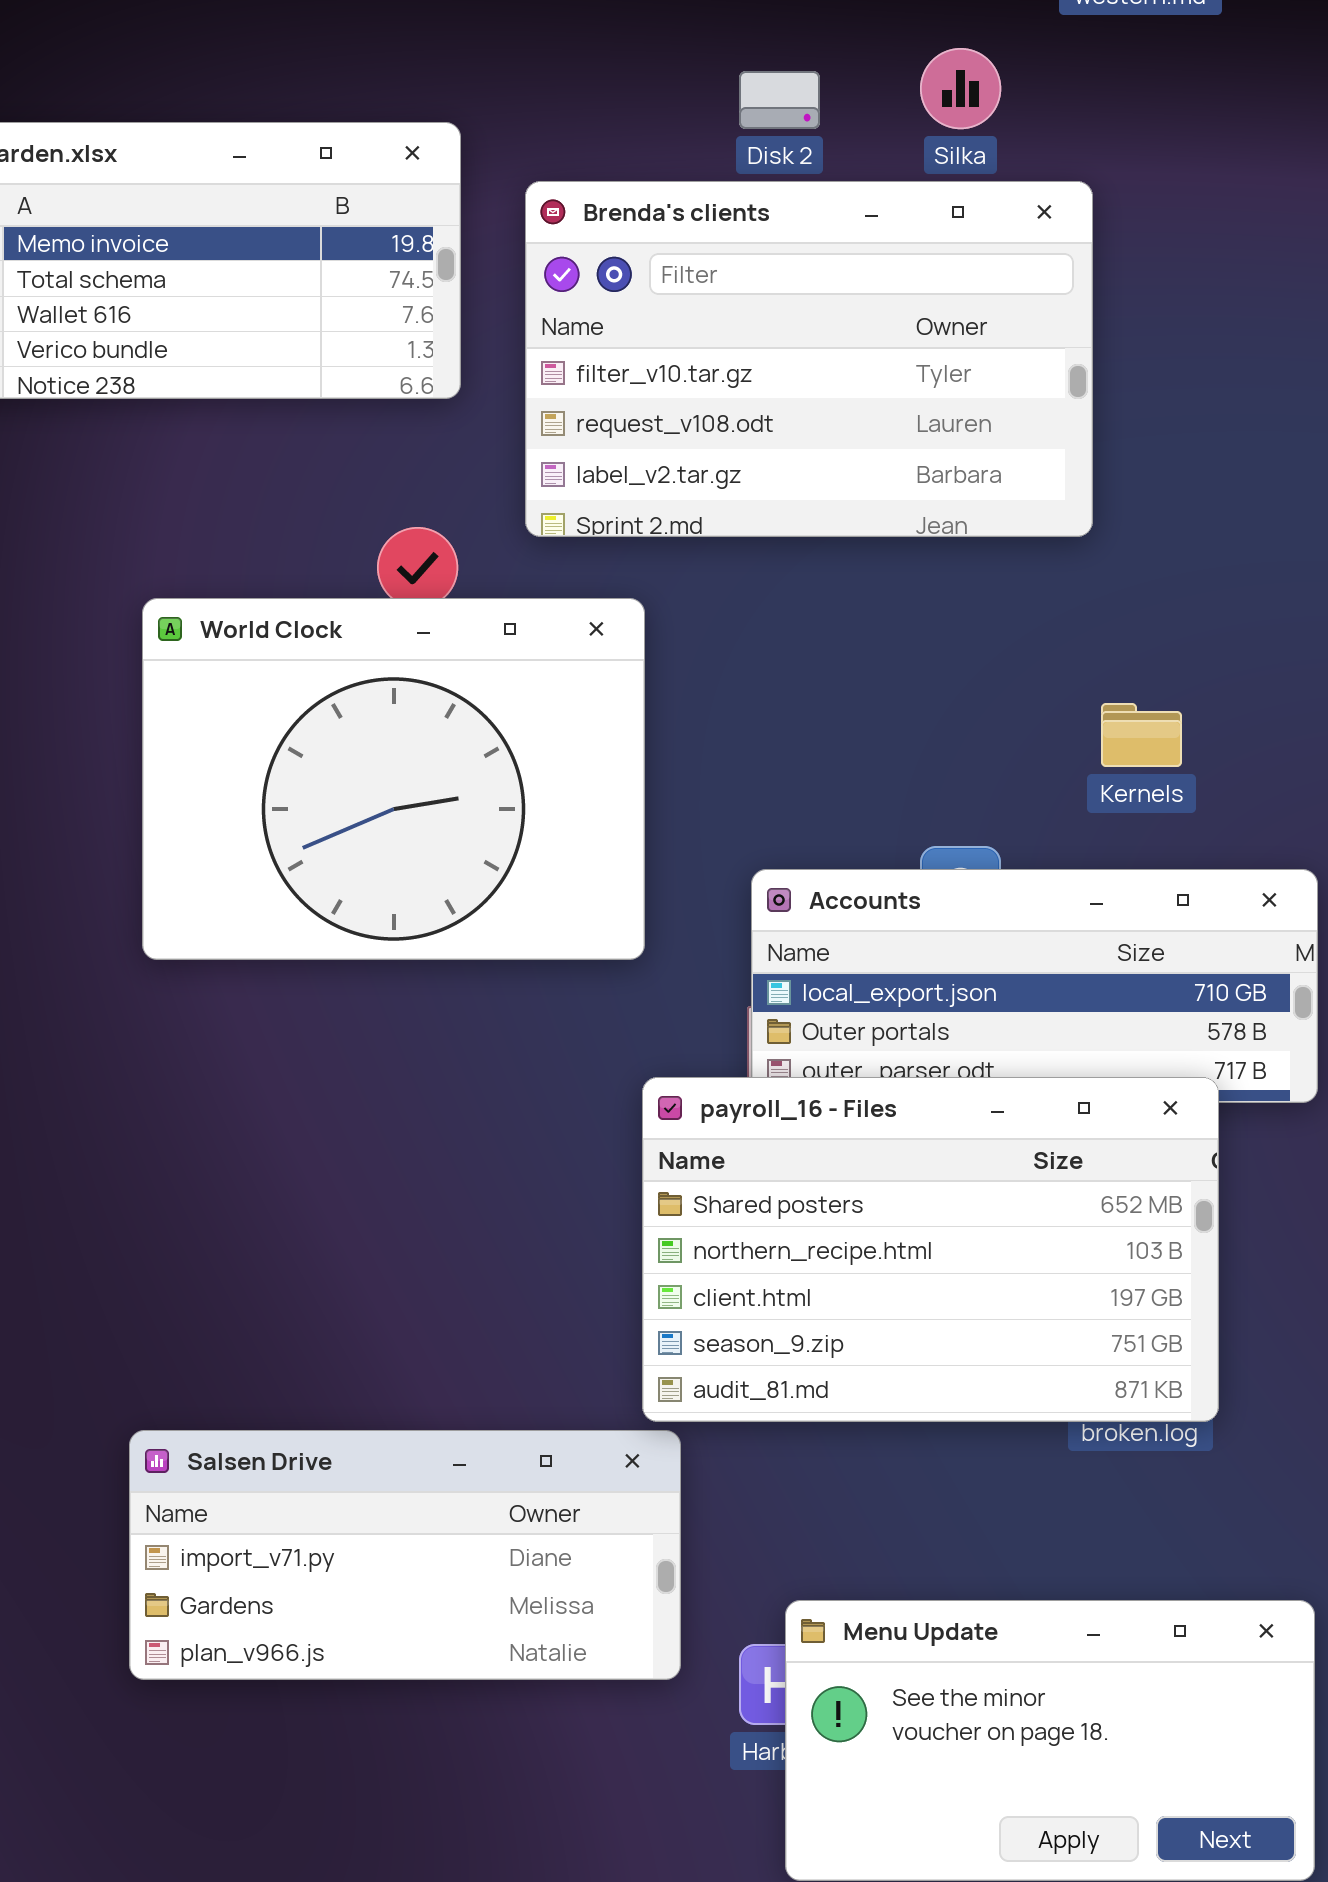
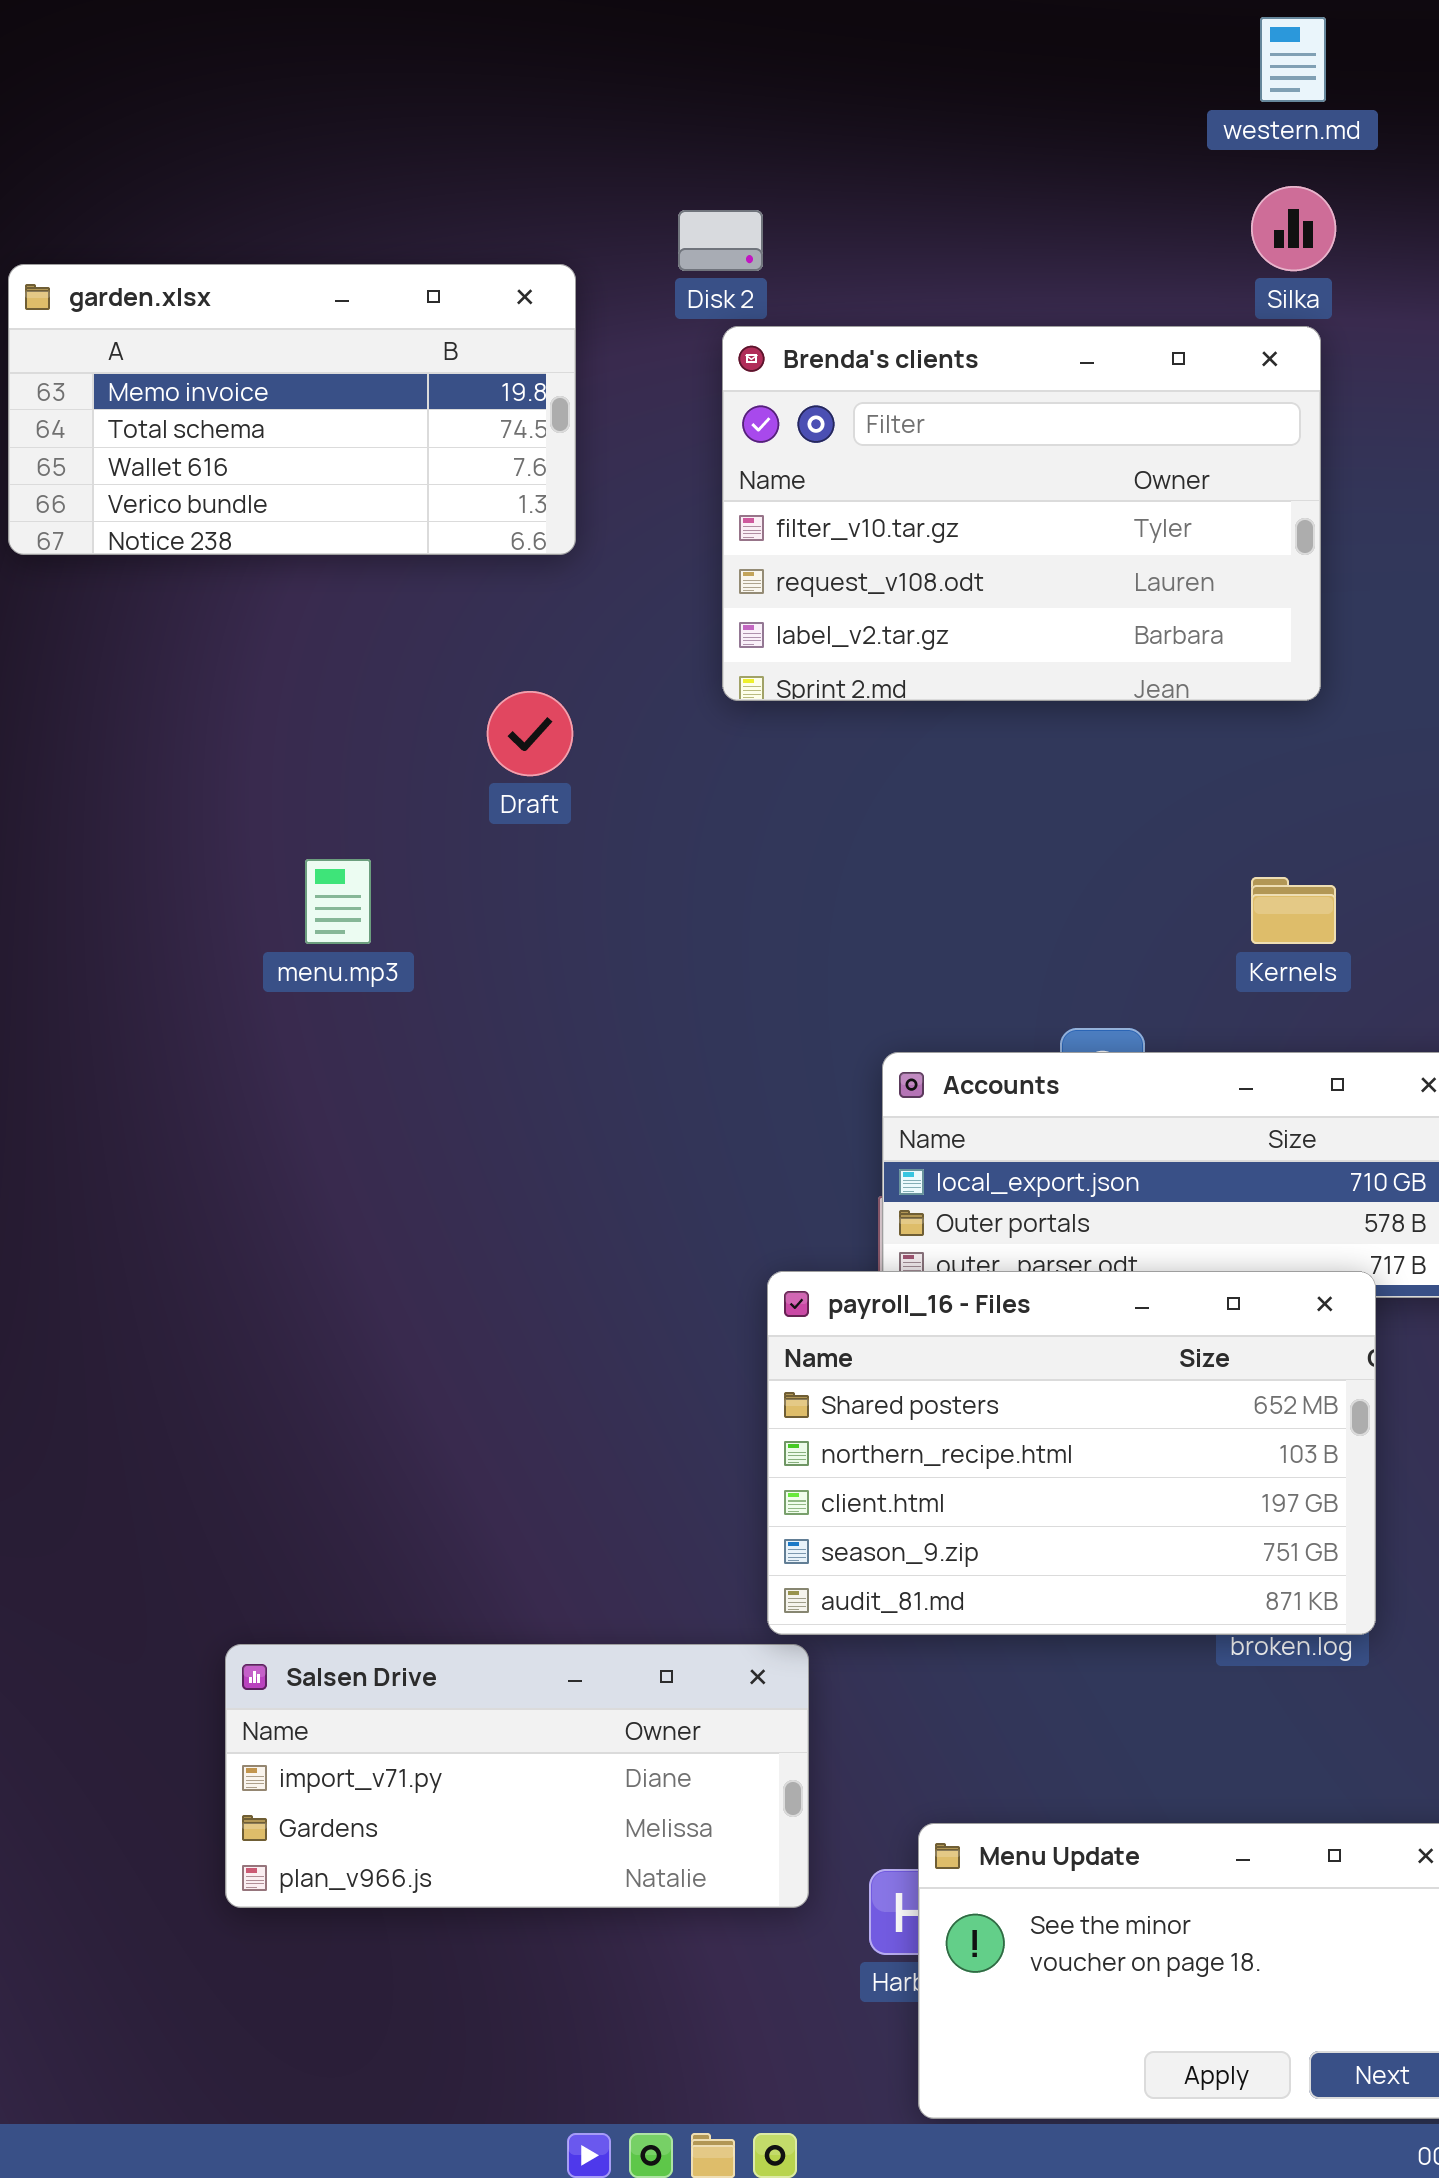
Silka: [920,48,1001,129] -> [1251,186,1336,271], moved
Disk 2: [739,71,820,129] -> [678,210,763,271], moved
Brenda's clients: [525,181,1093,537] -> [722,326,1321,701], moved
World Clock: [142,598,645,960] -> none, closed

